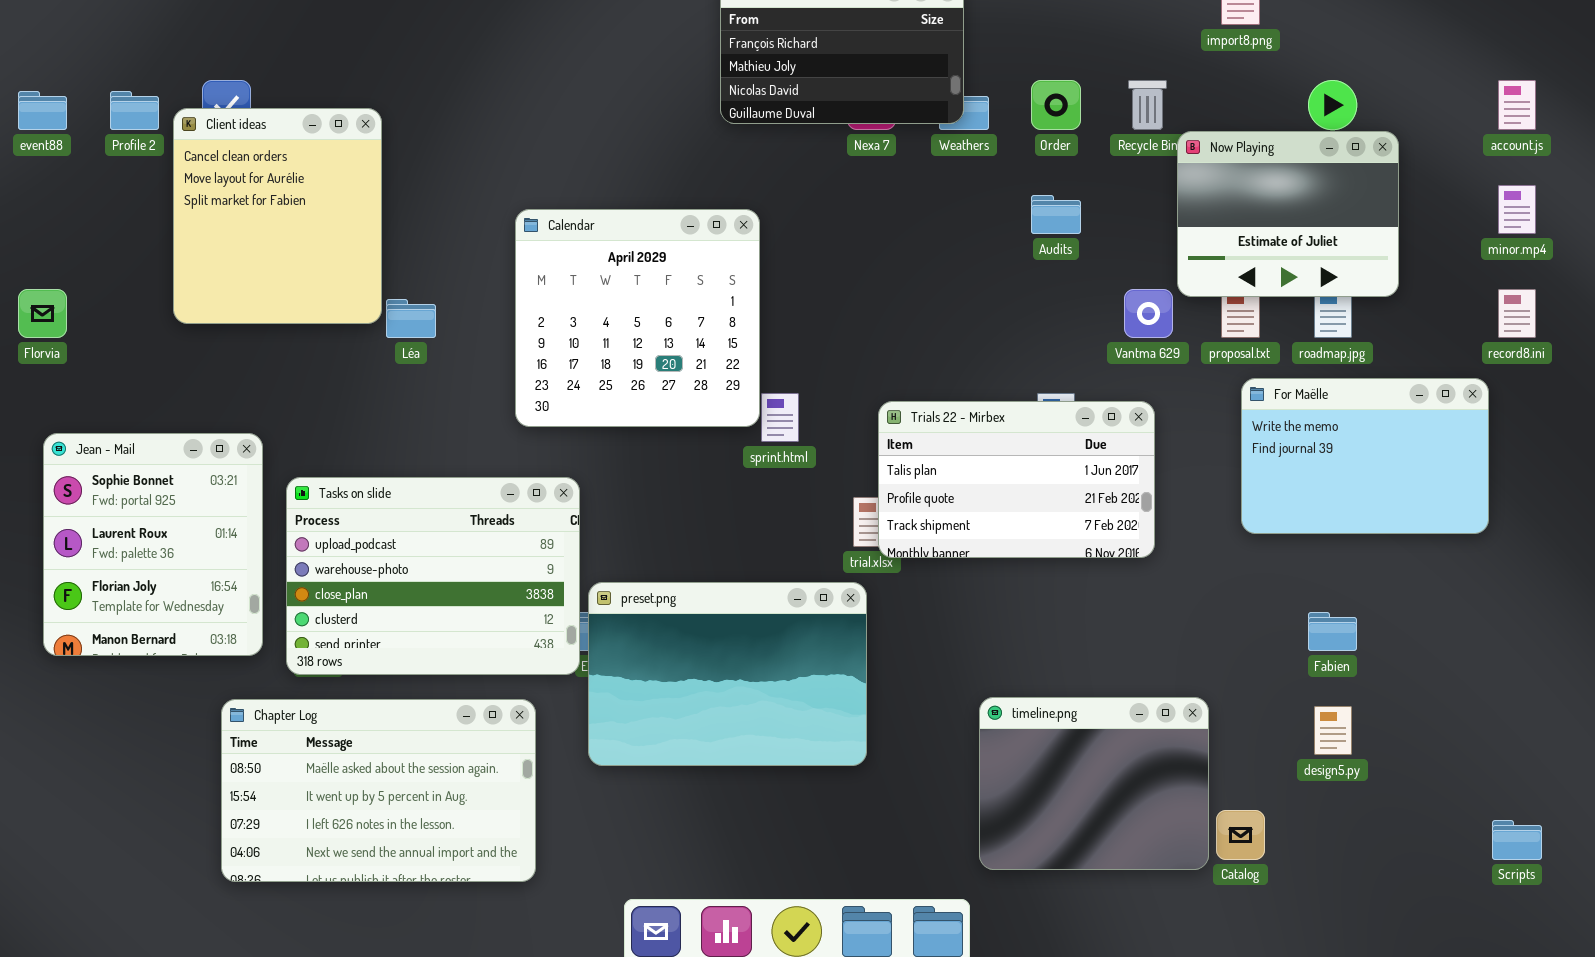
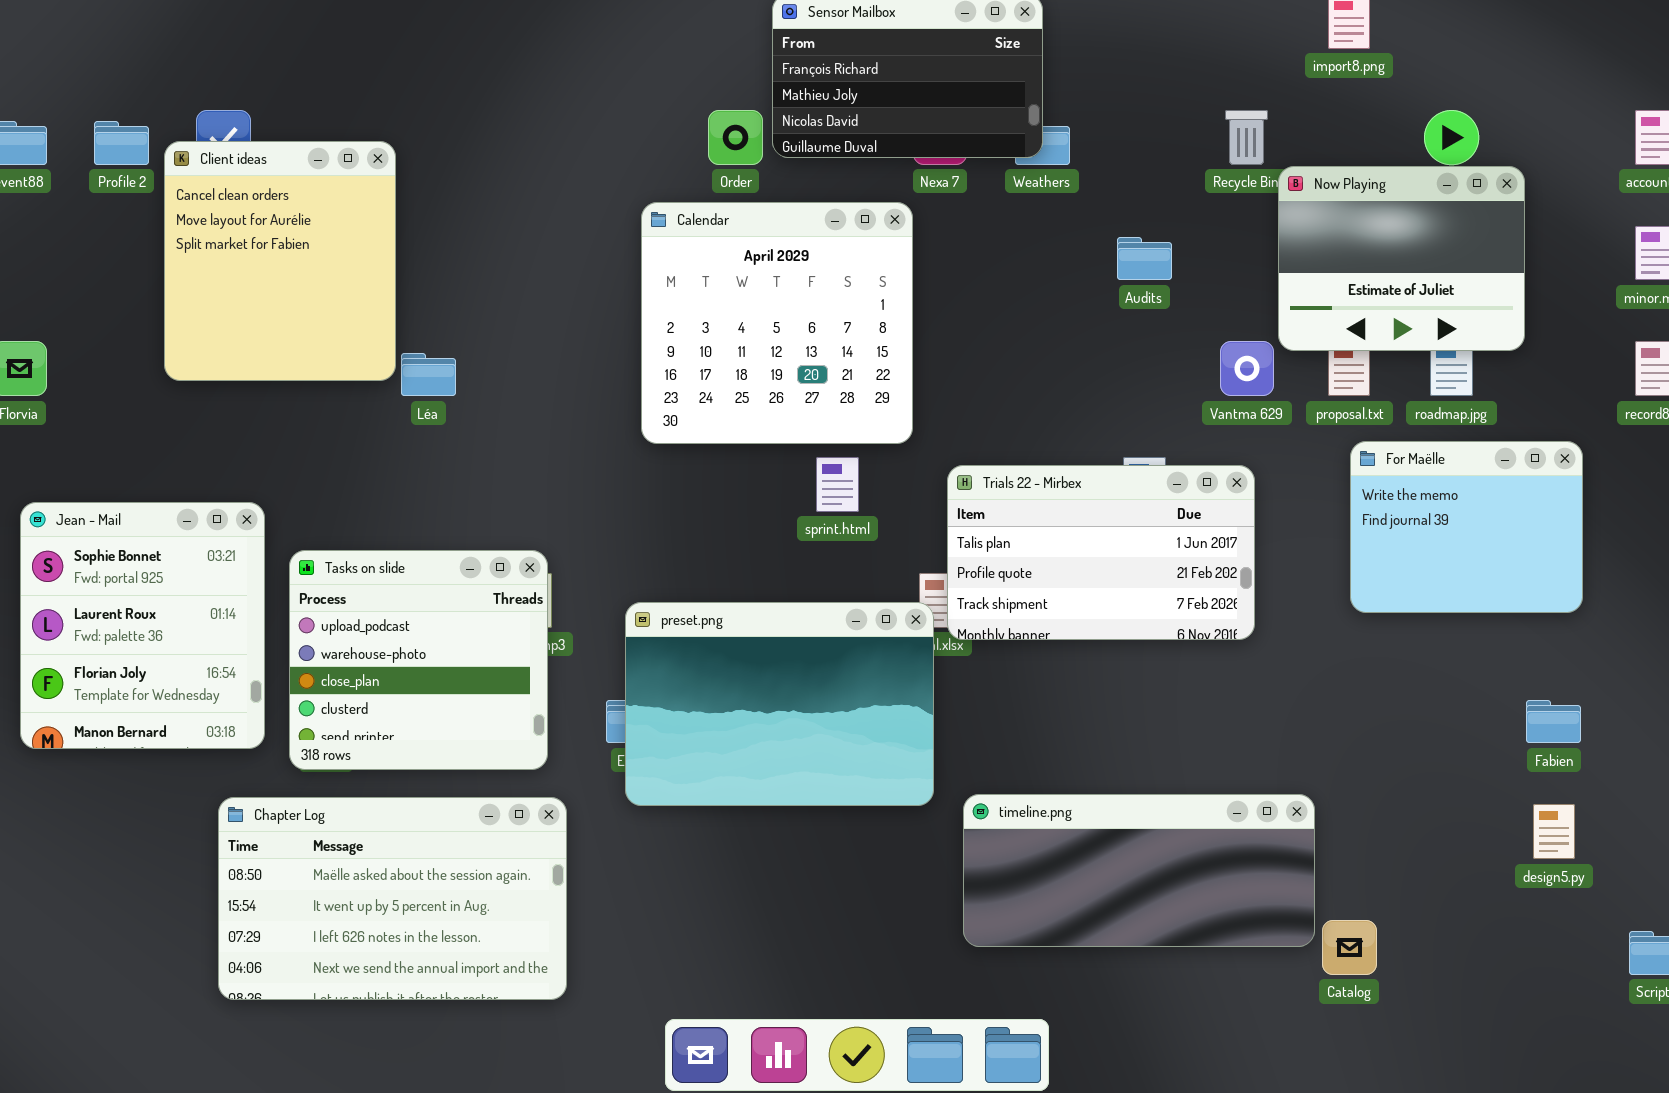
Order: [1031,80,1081,130] -> [708,110,763,165], moved
Calendar: [515,209,760,427] -> [641,202,913,444], moved
For Maëlle: [1241,378,1489,534] -> [1350,441,1583,613], resized
Tasks on slide: [286,477,580,675] -> [289,550,548,770], resized
preset.png: [588,582,867,766] -> [625,602,934,806], moved
Fabien: [1308,612,1357,651] -> [1526,700,1581,743], moved
timeline.png: [979,697,1209,870] -> [963,794,1315,947], resized
design5.py: [1314,706,1352,755] -> [1533,804,1575,859], moved

